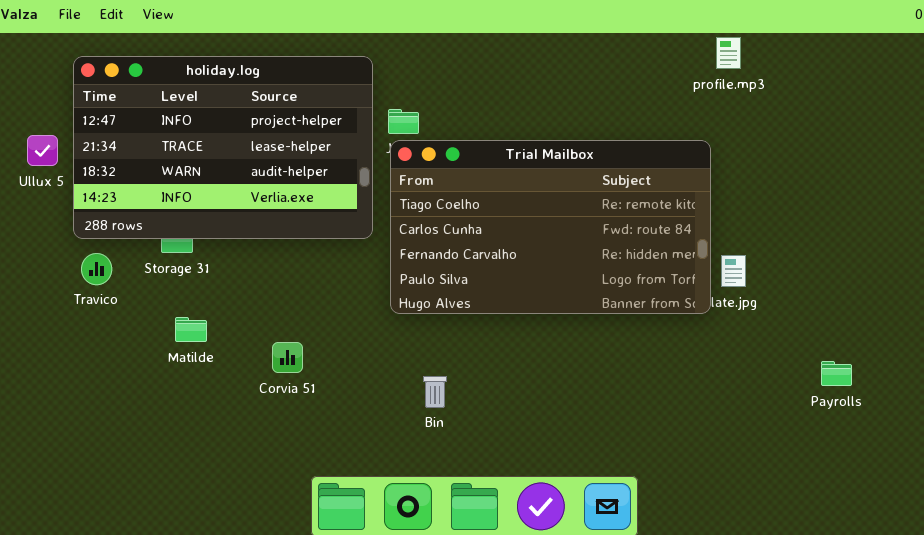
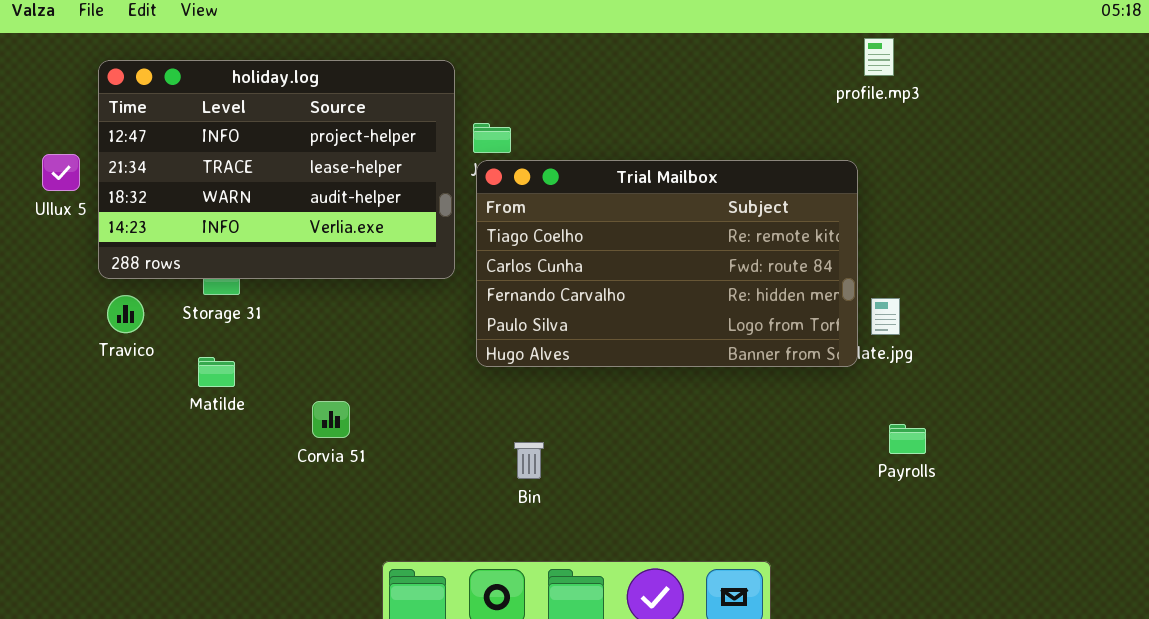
Matilde: [175,317,207,342] -> [198,357,235,387], moved
Corvia 51: [272,342,303,373] -> [312,401,350,438], moved
Payrolls: [821,361,852,386] -> [889,424,926,454], moved

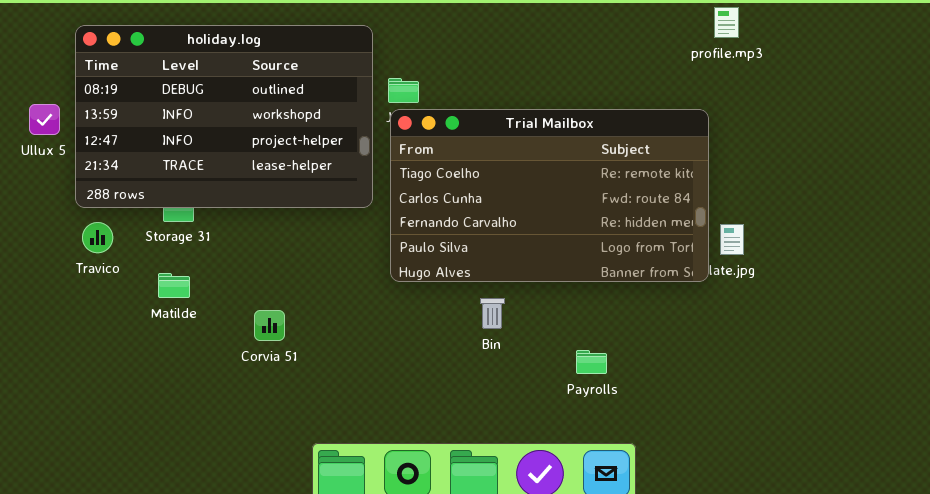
holiday.log: [98,60,455,279] -> [75,25,373,208], scrolled up 2 rows
Payrolls: [889,424,926,454] -> [576,350,607,374], moved
Bin: [514,442,544,479] -> [480,298,505,329], moved

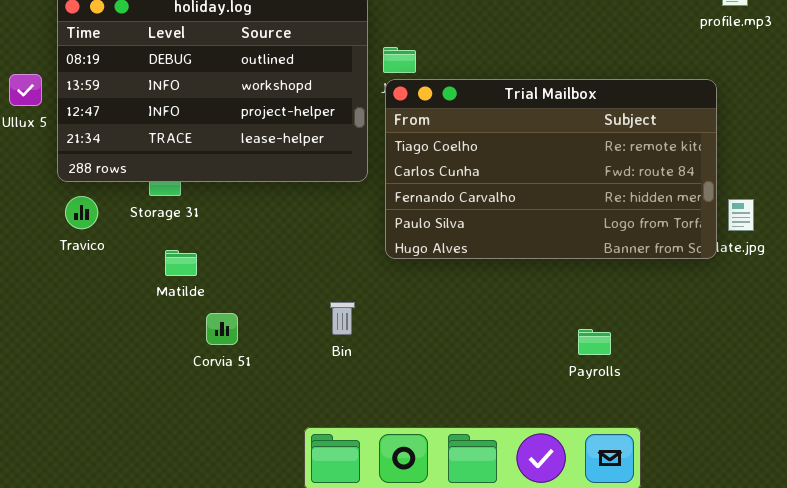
Matilde: [158,273,190,298] -> [165,250,197,276], moved
Bin: [480,298,505,329] -> [330,302,355,335], moved
Corvia 51: [254,310,285,341] -> [206,313,238,345], moved

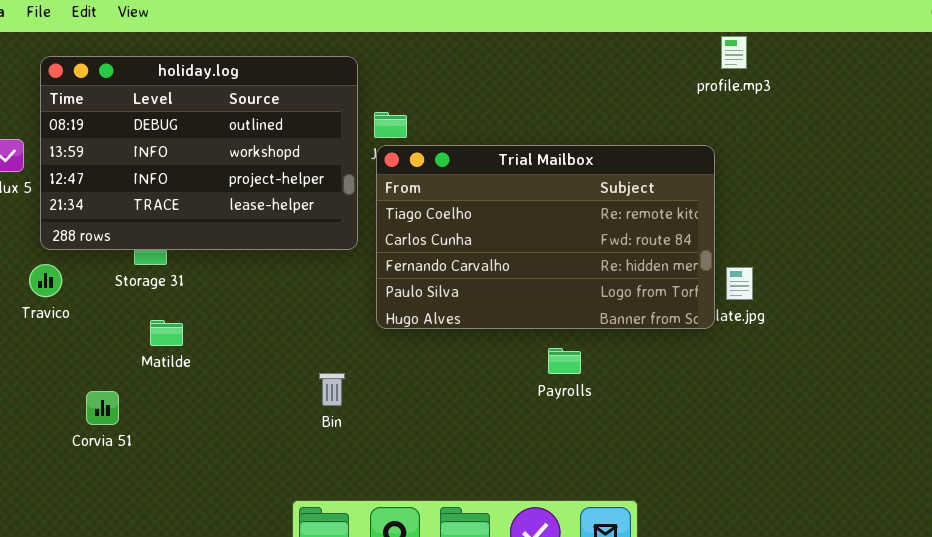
Travico: [65,196,98,229] -> [29,264,62,297], moved
Corvia 51: [206,313,238,345] -> [86,391,119,425], moved
Payrolls: [578,329,611,355] -> [548,348,581,374], moved

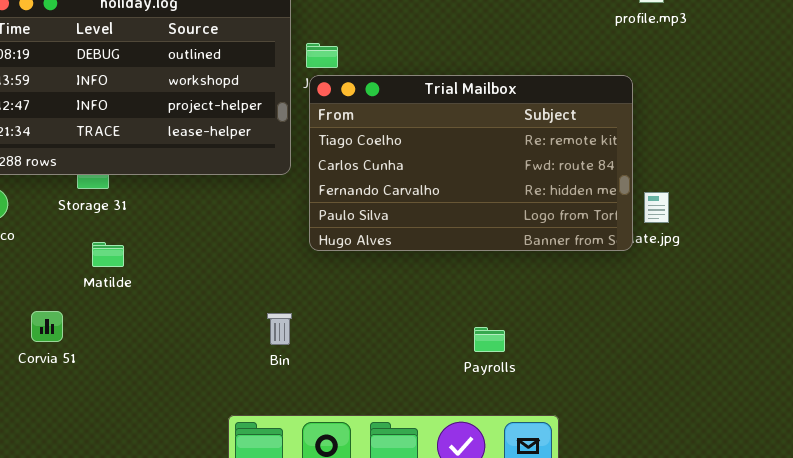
Payrolls: [548,348,581,374] -> [474,327,505,352], moved
Bin: [319,373,345,406] -> [267,313,292,345], moved

